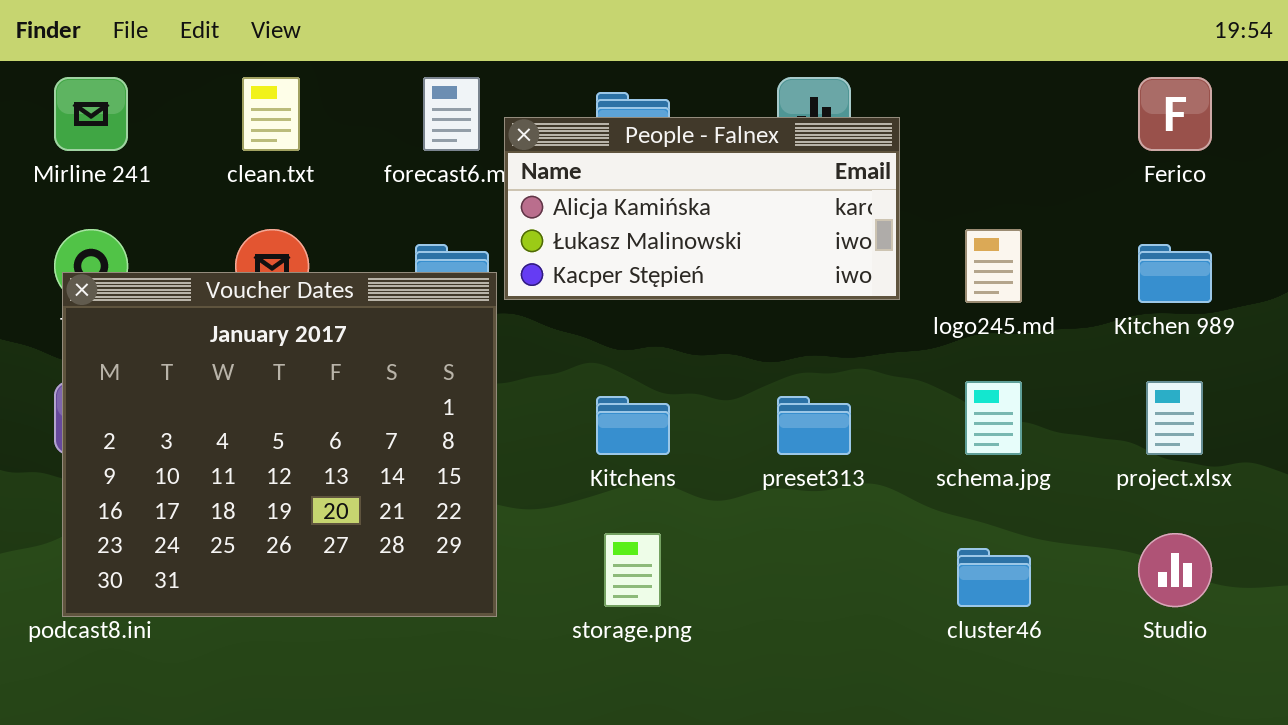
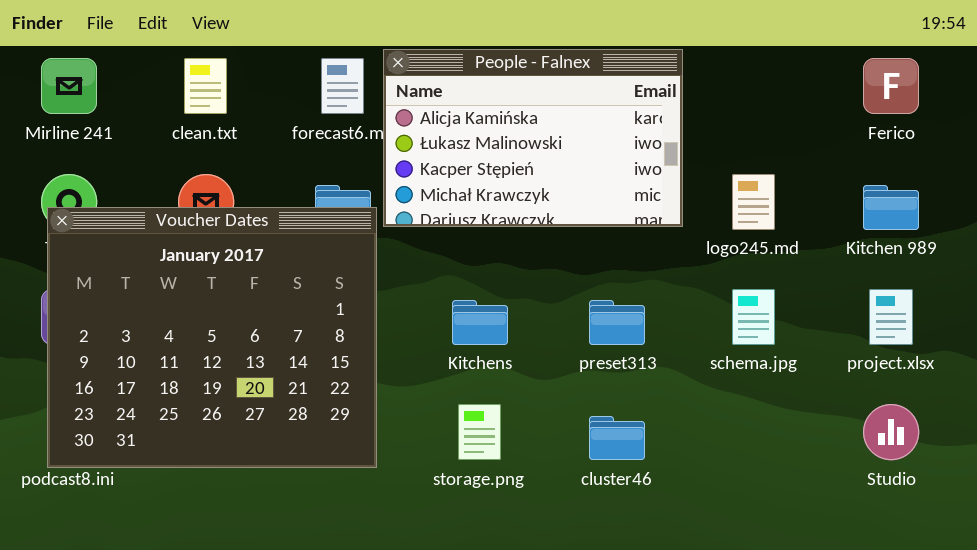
People - Falnex: [504,117,900,300] -> [383,49,683,227], resized
cluster46: [957,548,1031,607] -> [589,416,645,460], moved

